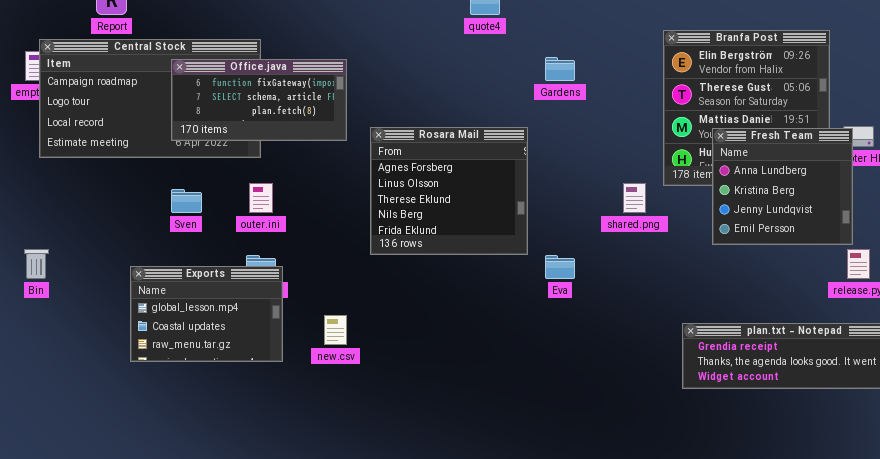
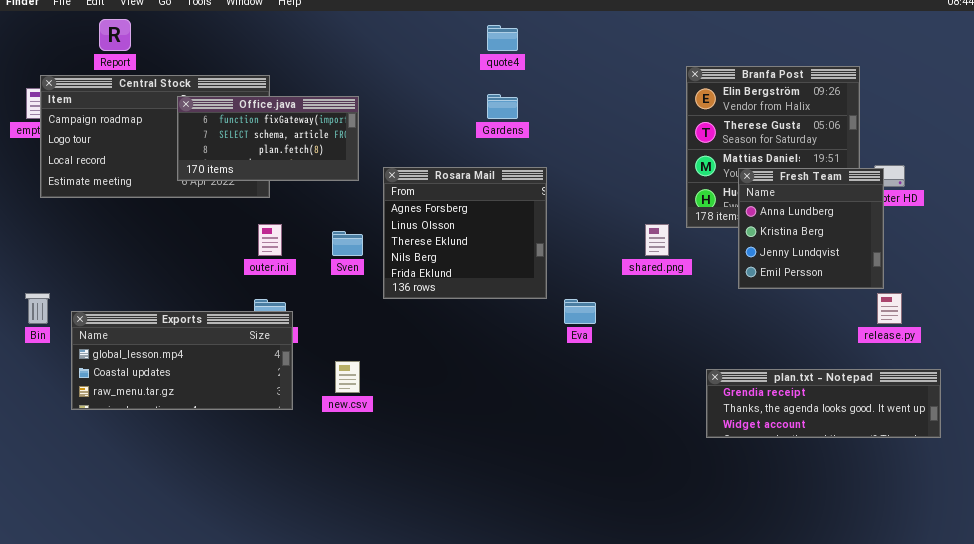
Gardens: [545,57,575,81] -> [487,94,518,119], moved
Sven: [171,189,202,213] -> [332,231,363,256], moved
Exports: [130,266,283,362] -> [71,311,293,410], resized

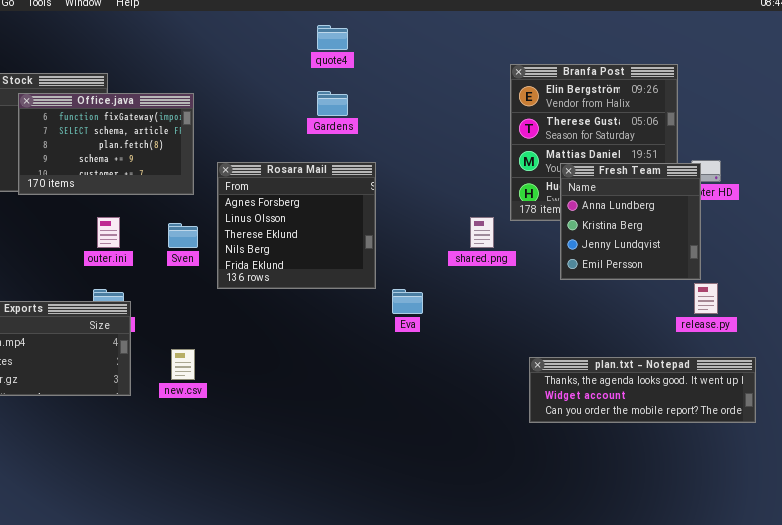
Office.java: [177,96,359,181] -> [18,93,194,195], resized
plan.txt - Notepad: [706,369,941,438] -> [529,357,756,423], scrolled down 1 row

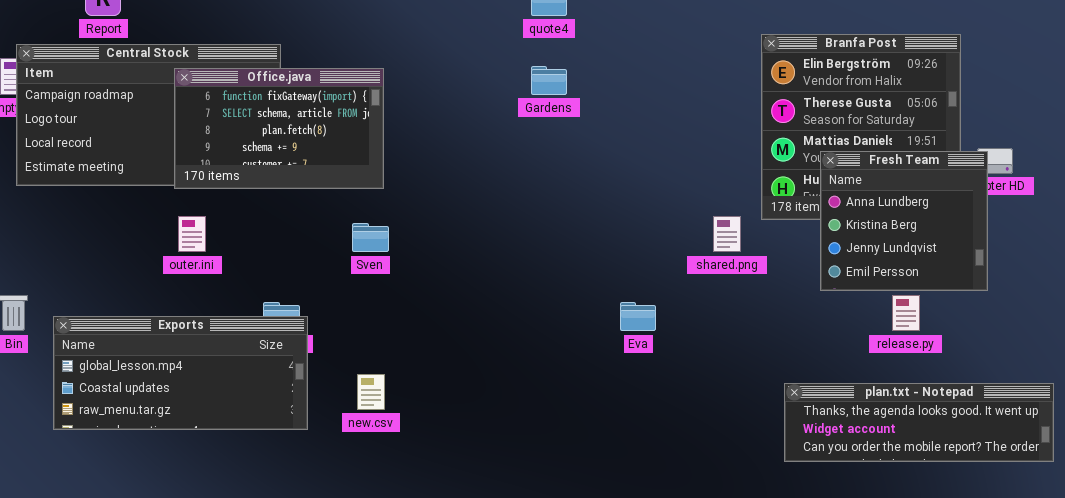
Rosara Mail: [217,162,376,289] -> none, closed
outer.ini: [97,217,120,248] -> [178,216,206,252], moved
release.py: [694,283,718,314] -> [892,295,920,331], moved

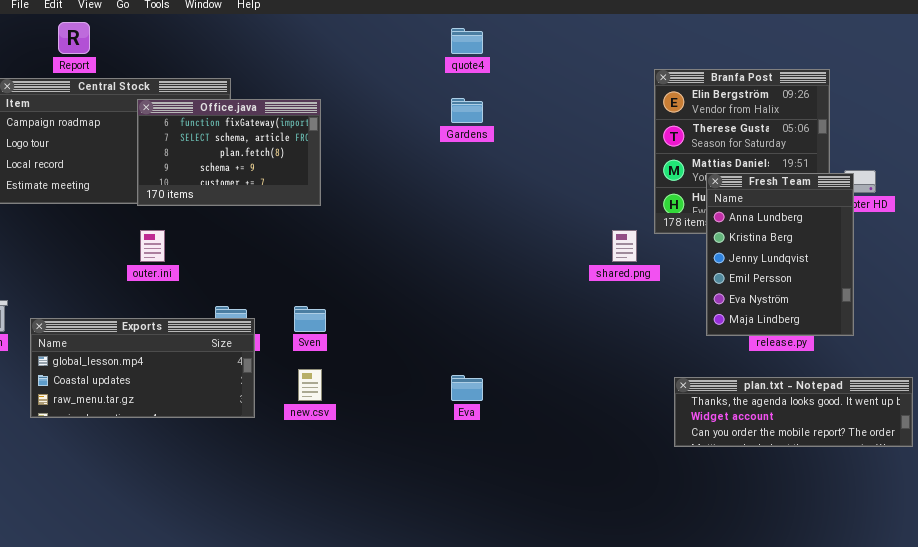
Fresh Team: [820,151,988,291] -> [706,173,854,336], resized
Sven: [352,223,389,252] -> [294,306,326,332], moved
Eva: [620,302,656,331] -> [451,375,483,401], moved

